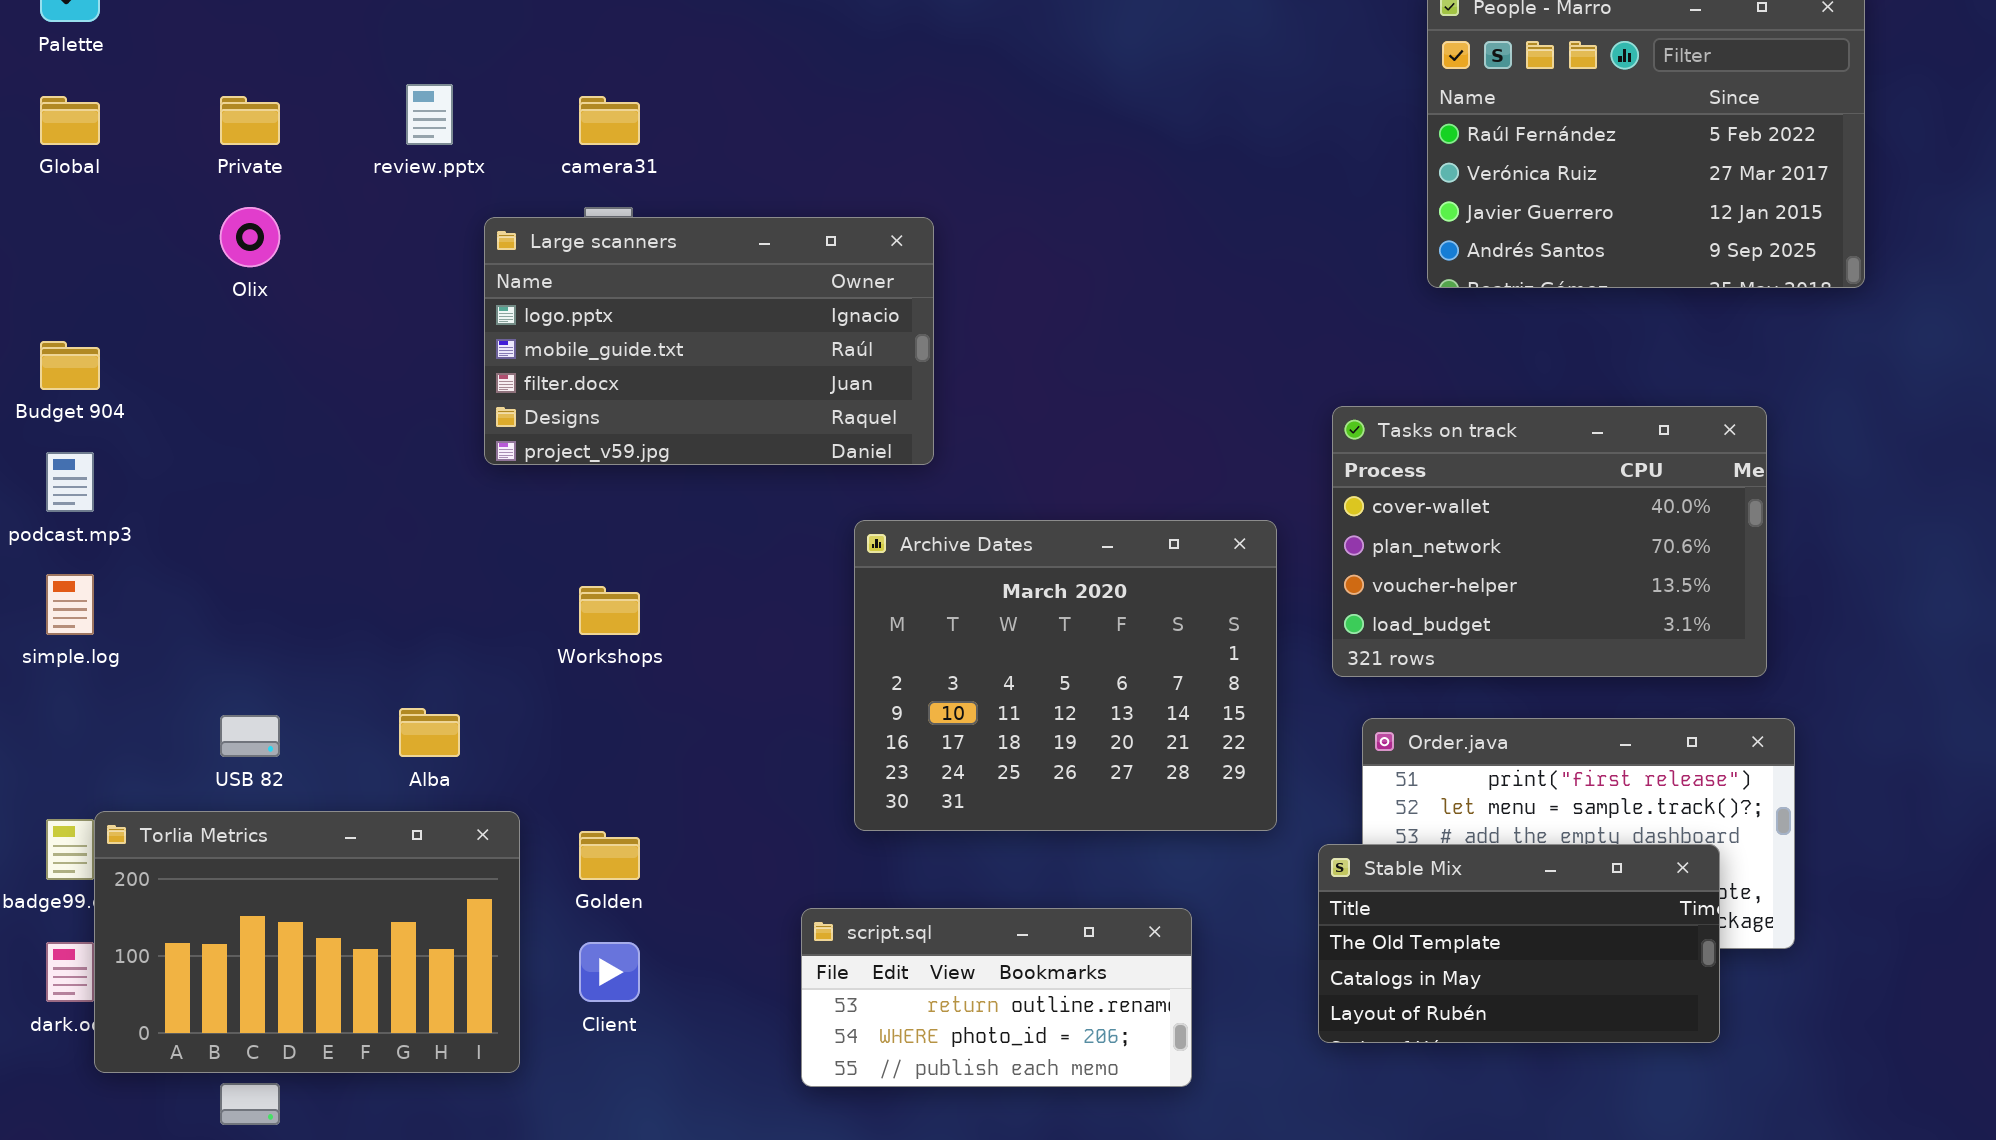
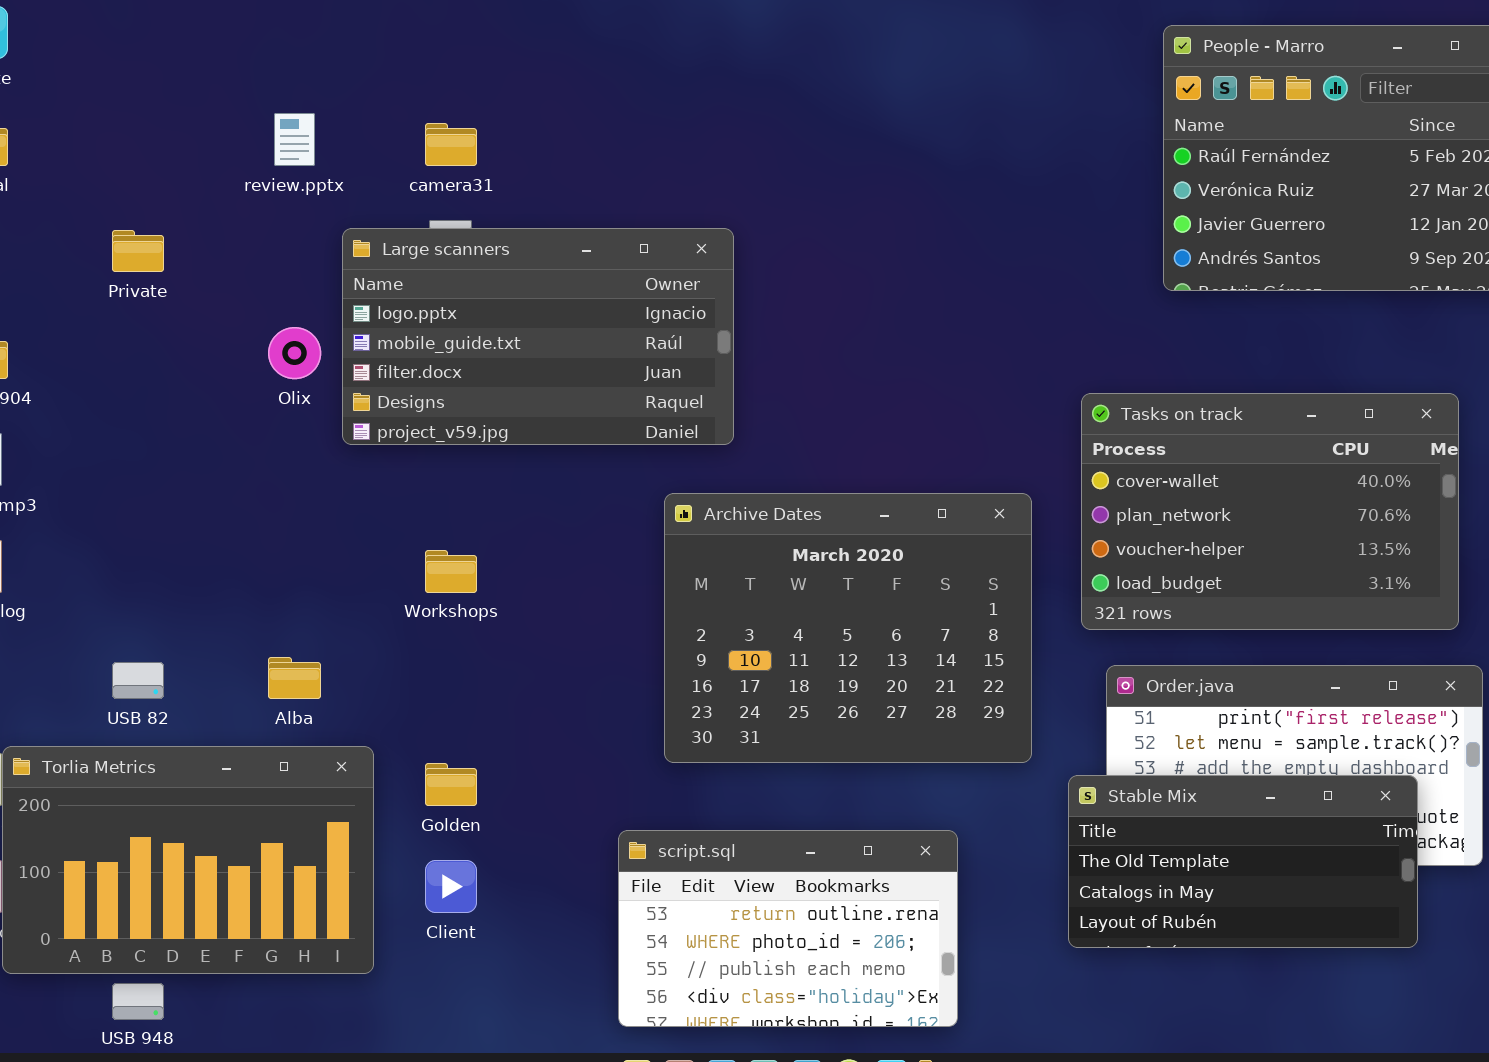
Private: [220,96,280,145] -> [112,230,164,272], moved
Olix: [220,207,280,267] -> [268,327,321,379], moved
script.sql: [801,908,1192,1087] -> [618,830,958,1027], resized

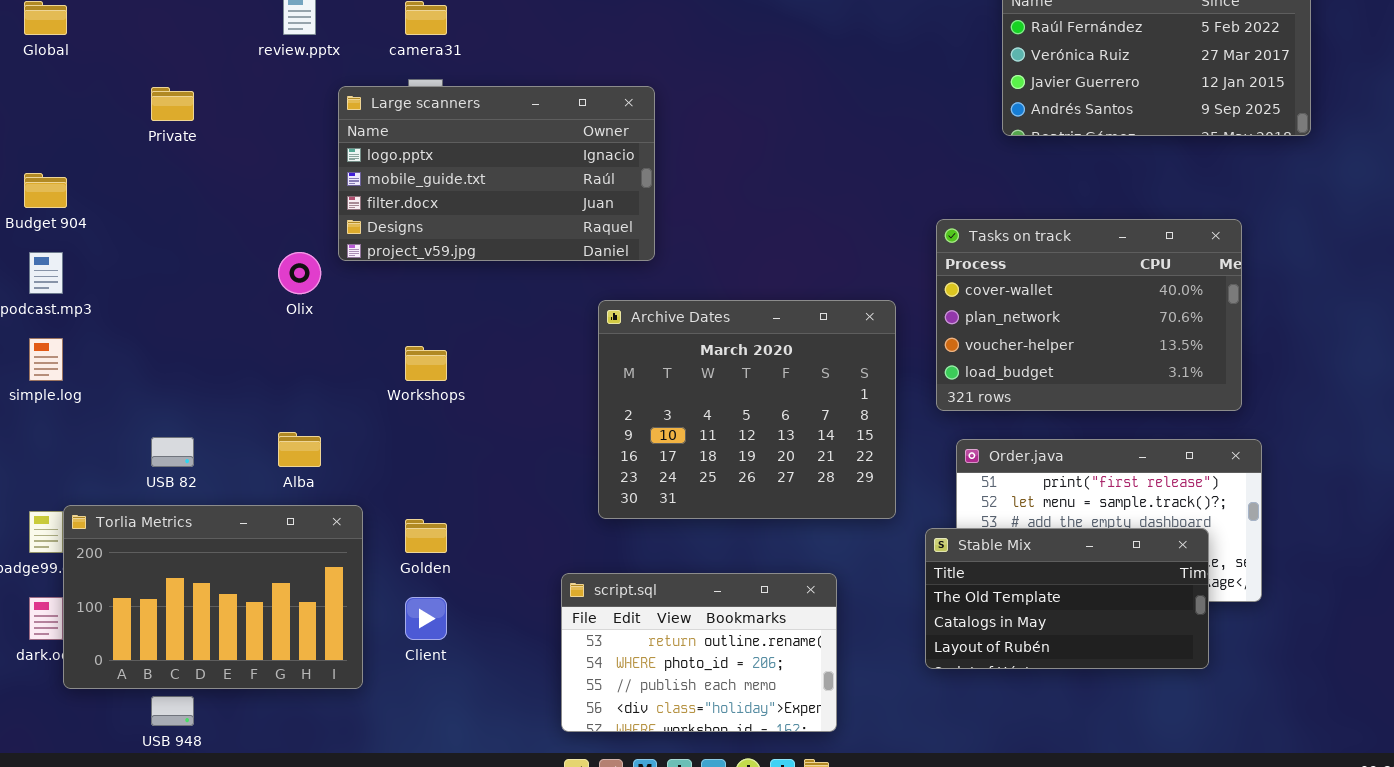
Olix: [268,327,321,379] -> [278,252,321,294], moved

